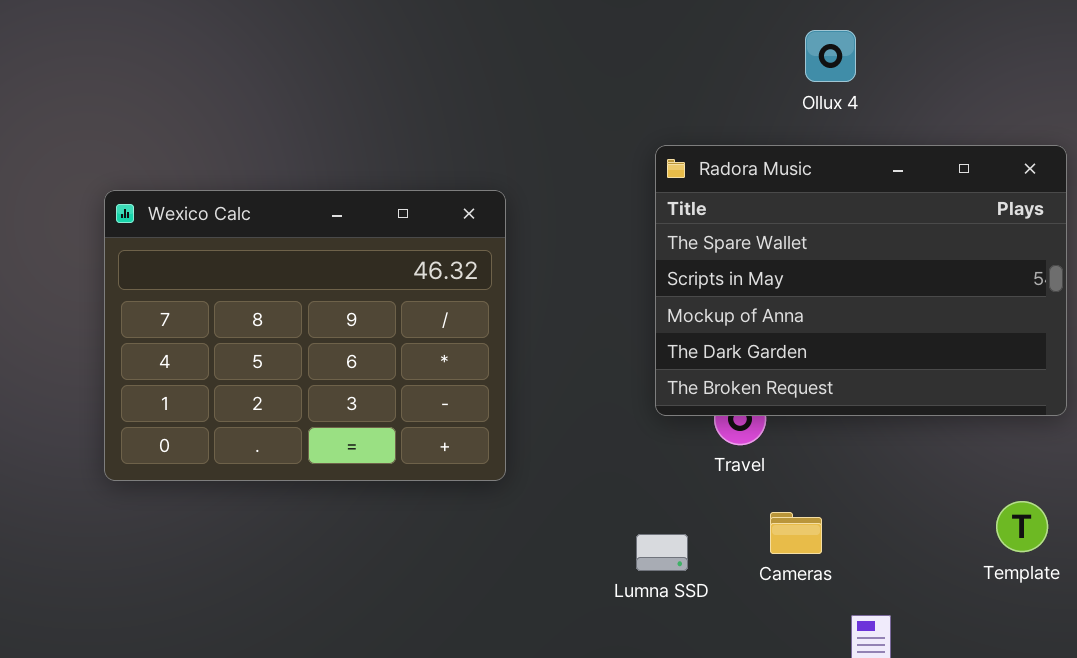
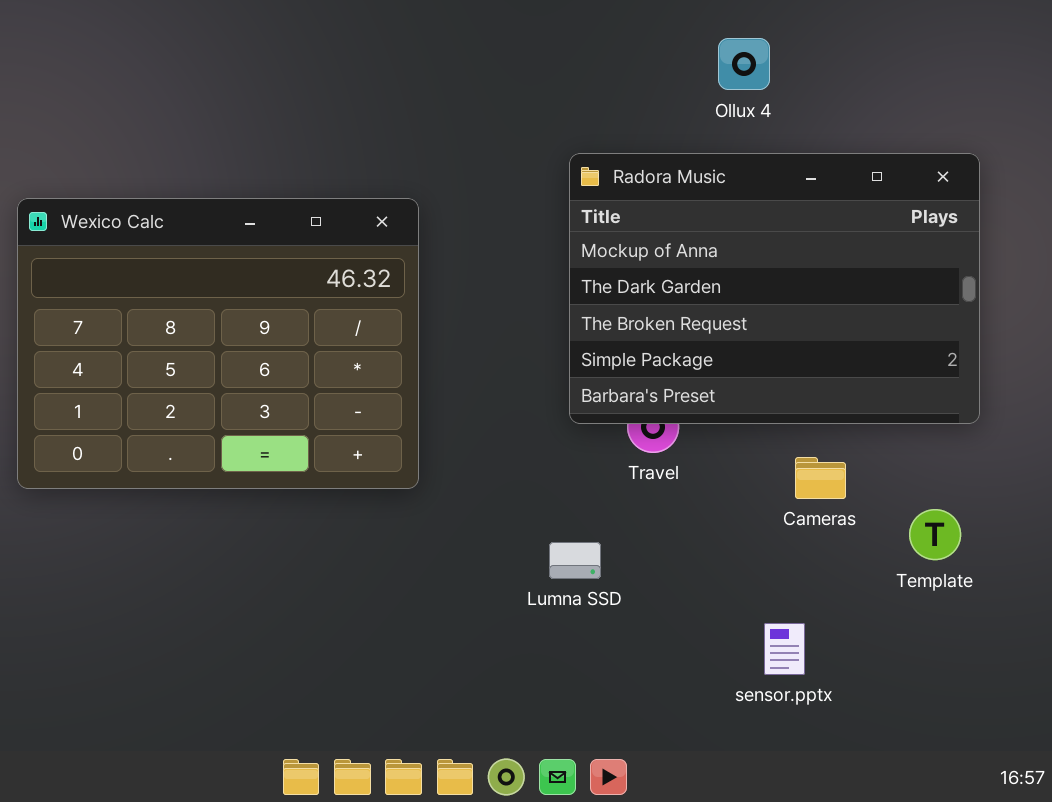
Radora Music: [655,145,1067,416] -> [569,153,980,424], scrolled down 2 rows
Cameras: [770,512,822,554] -> [795,457,846,499], moved

